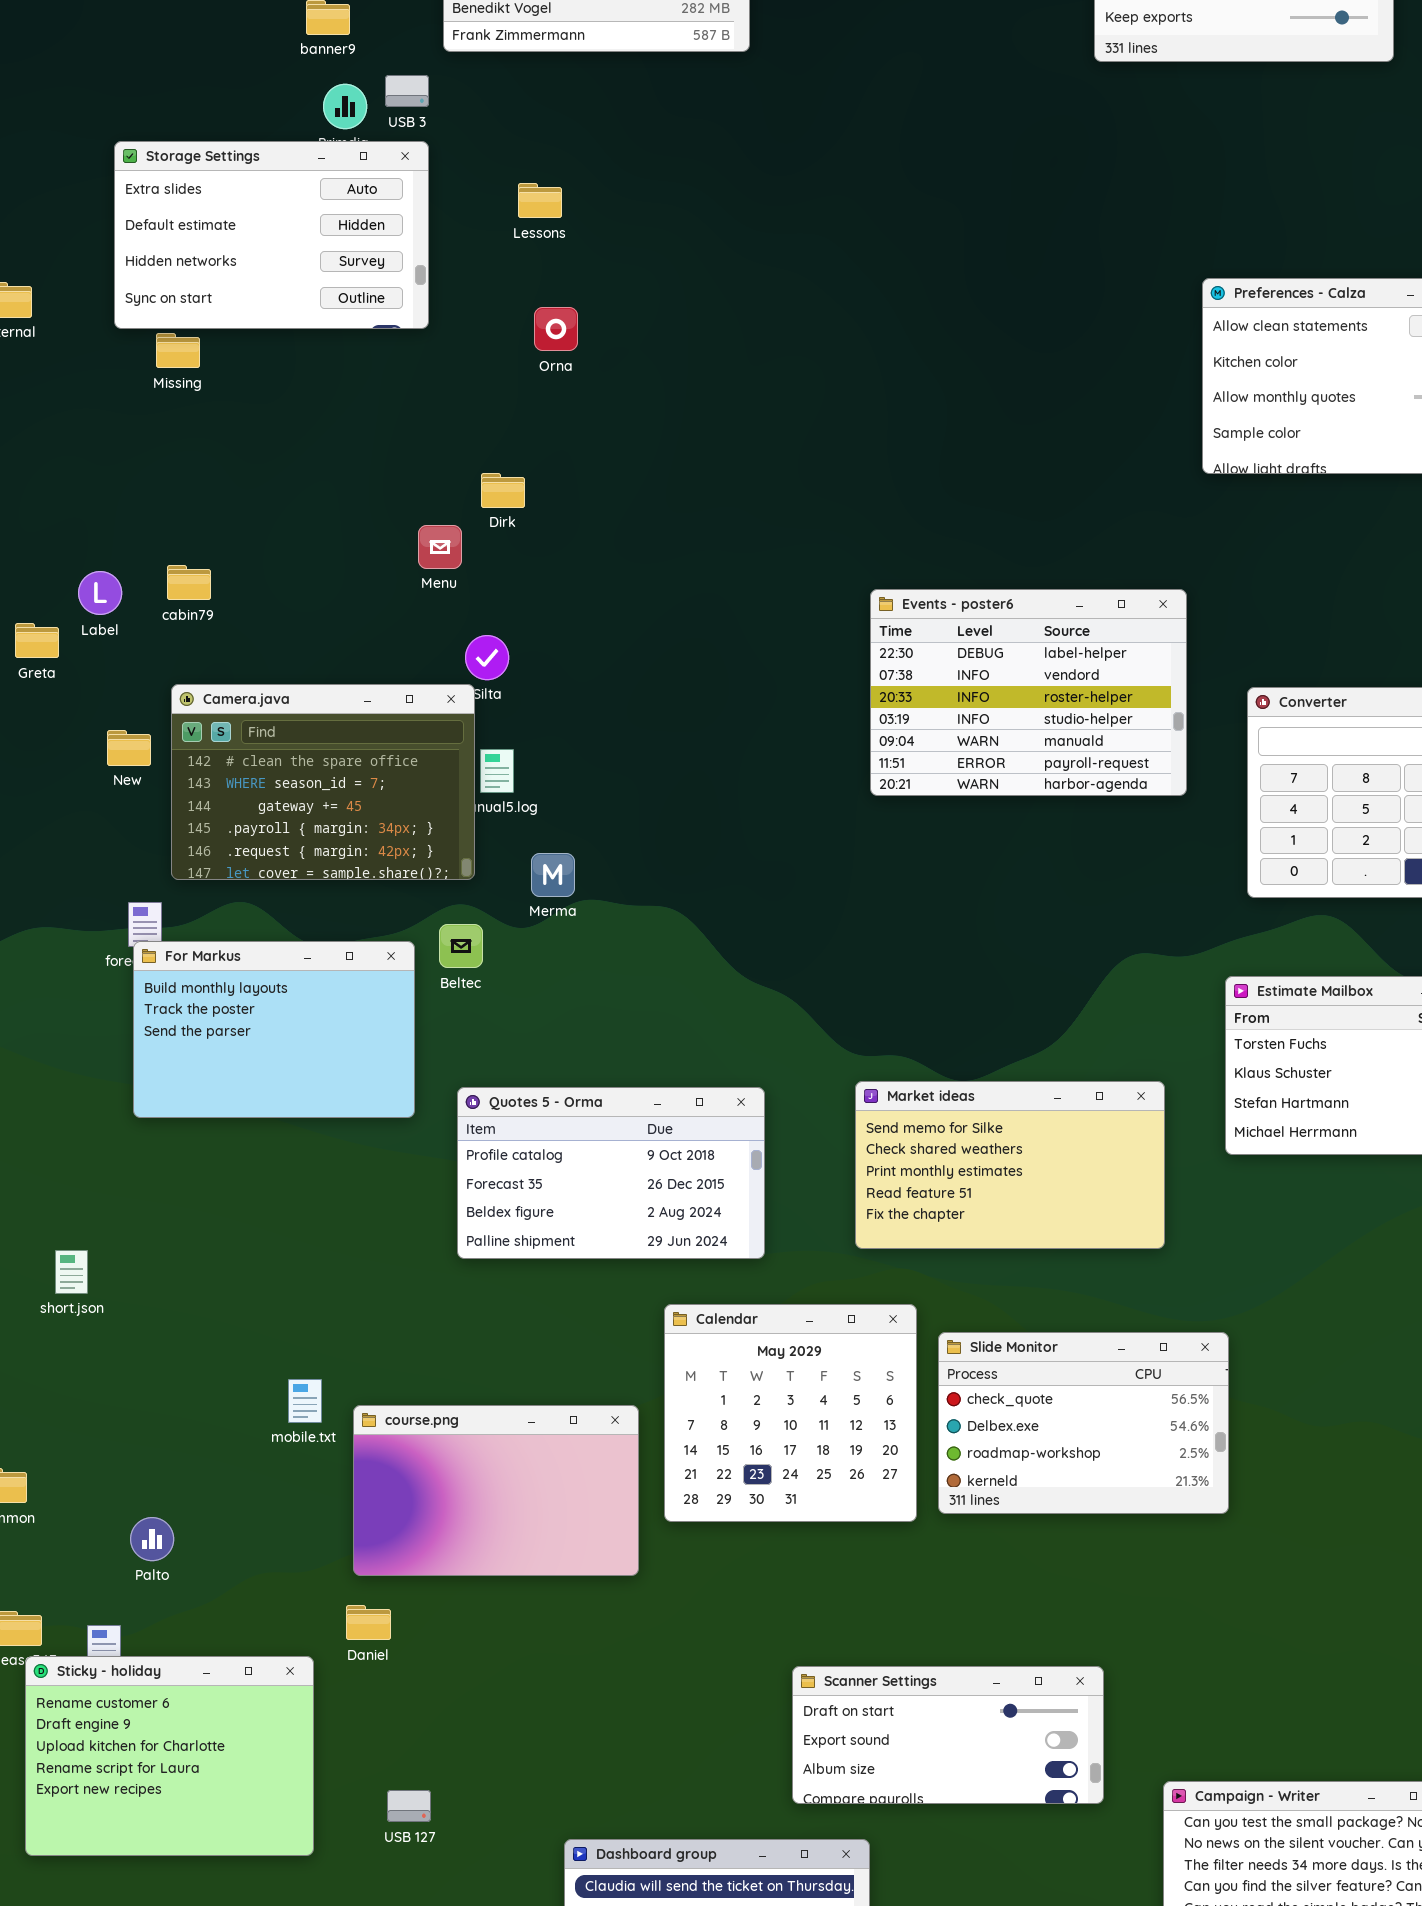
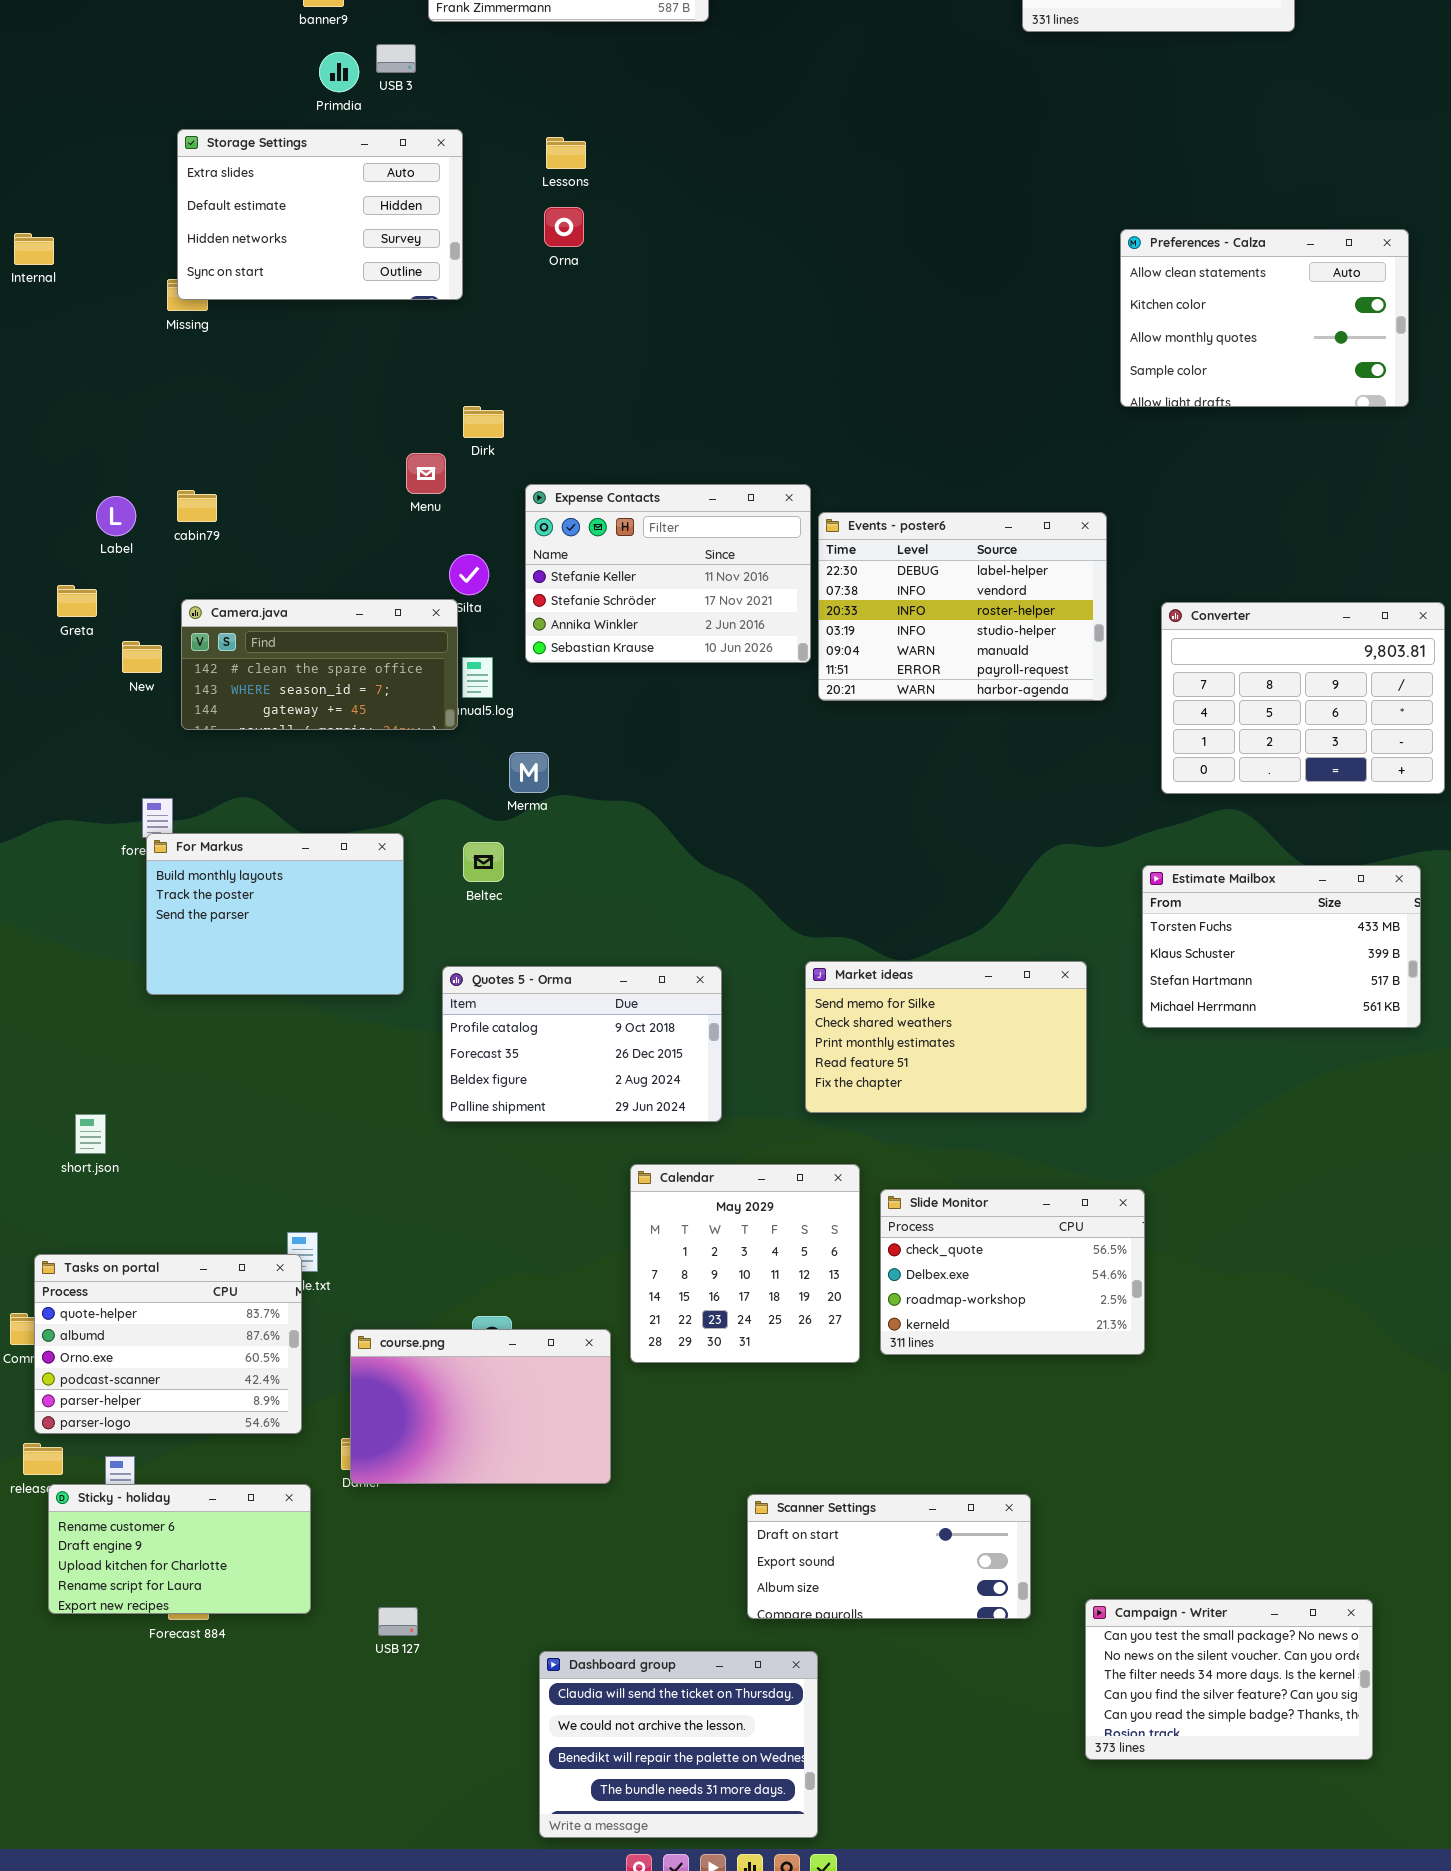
Storage Settings: [114,141,429,329] -> [177,129,463,300], moved
Lessons: [518,183,562,218] -> [546,137,586,169], moved
Orna: [534,307,578,351] -> [544,207,584,247], moved
Expense Contacts: none -> [525,484,811,663], opened
Greta: [15,623,59,658] -> [57,585,97,617], moved
Camera.java: [171,684,475,880] -> [181,599,458,730], resized
Beltec: [439,924,483,968] -> [463,842,504,882], moved
Tasks on portal: none -> [34,1254,302,1434], opened
course.png: [353,1405,639,1576] -> [350,1329,611,1484], moved
Sticky - holiday: [25,1656,314,1856] -> [48,1484,311,1614], resized

